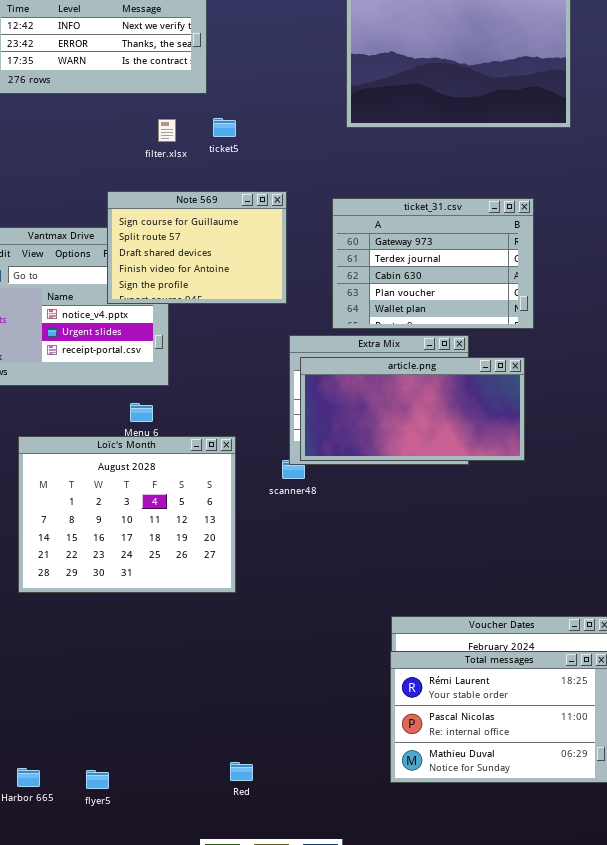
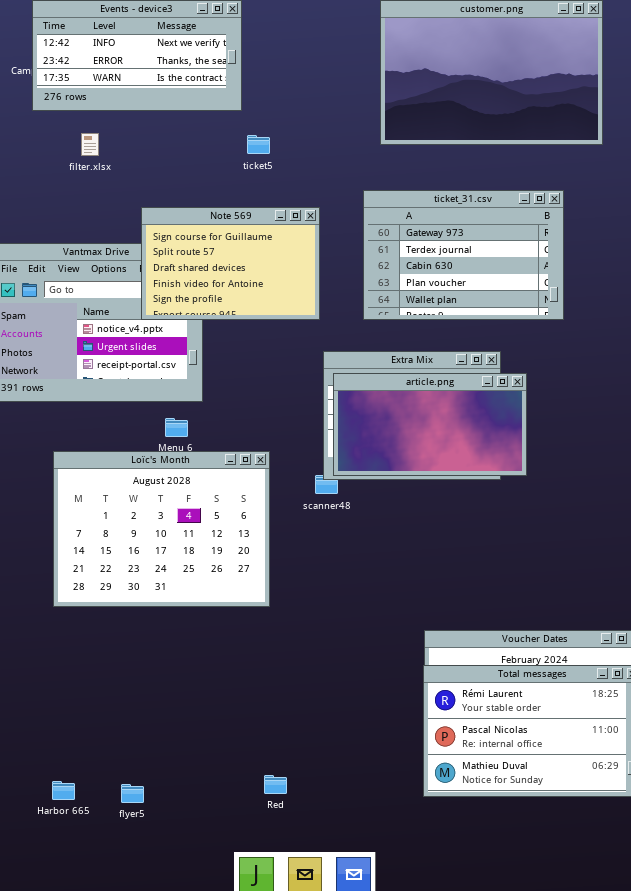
filter.xlsx: [158,119,176,142] -> [81,133,99,156], moved
ticket_31.csv: [332,198,534,329] -> [363,190,564,320], moved
article.png: [300,357,525,461] -> [333,373,527,476], resized

